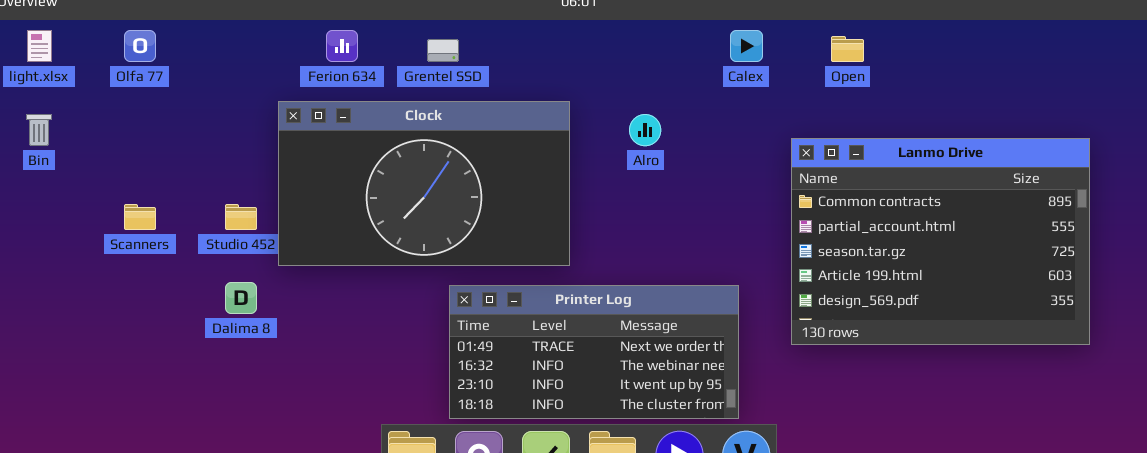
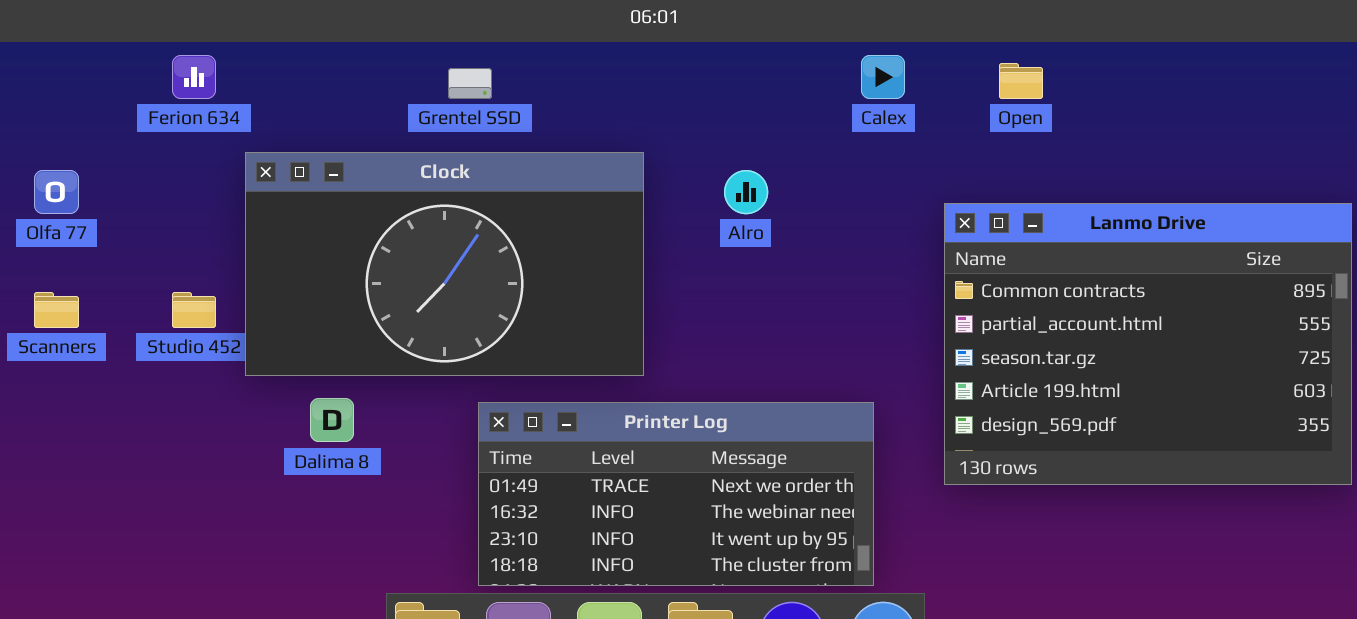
Olfa 77: [124,30,156,62] -> [34,170,79,214], moved
Ferion 634: [326,30,358,62] -> [172,55,216,99], moved
Dalima 8: [225,282,257,314] -> [310,398,354,442], moved

